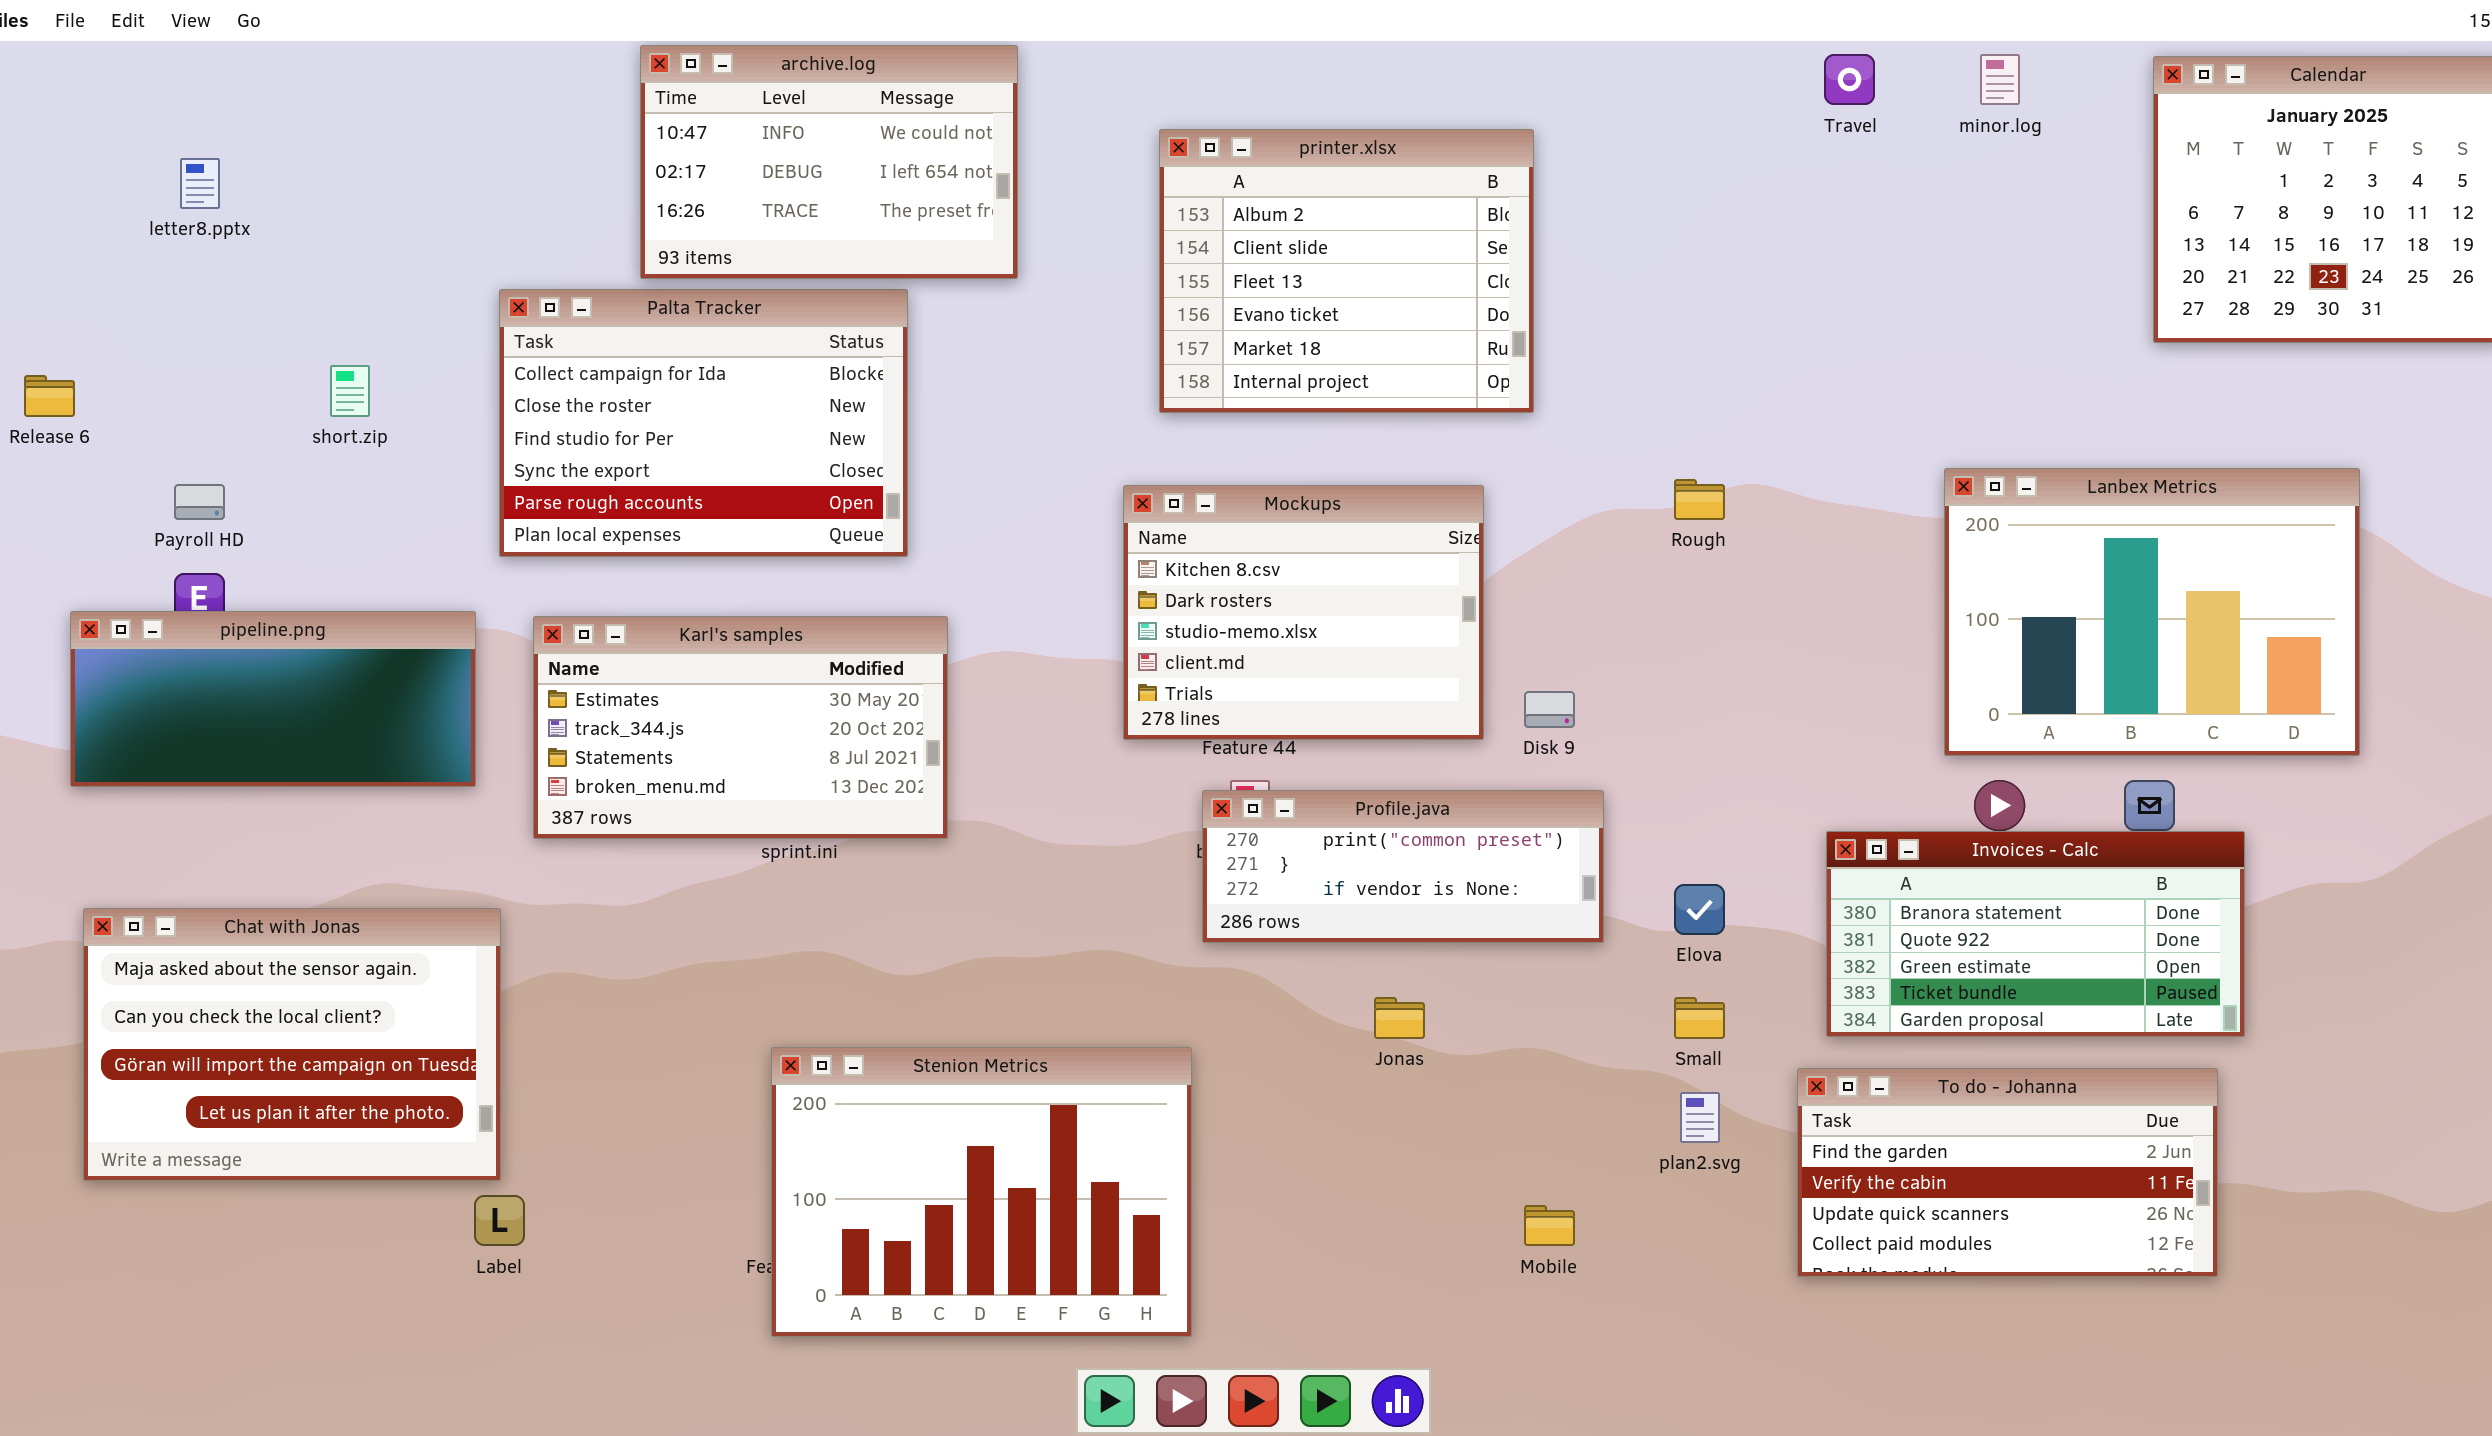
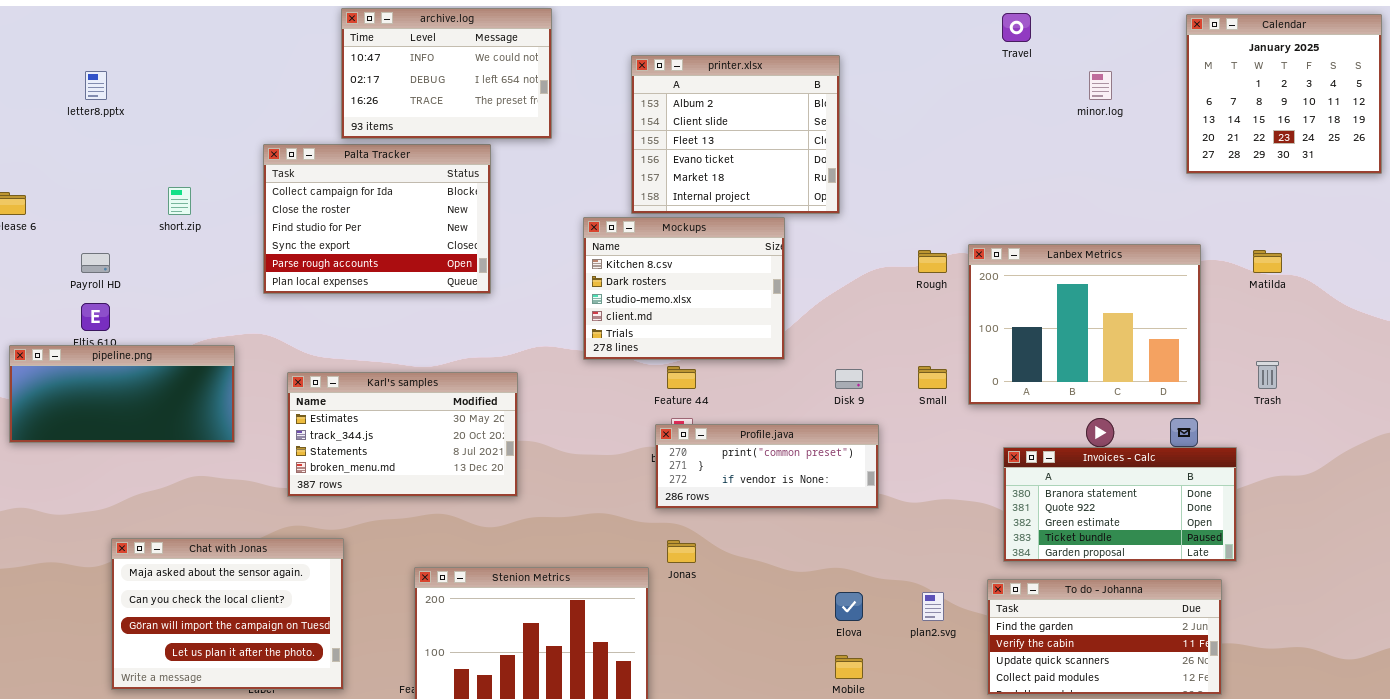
minor.log: [1980,54,2020,105] -> [1089,71,1112,100], moved
Lanbex Metrics: [1944,468,2360,756] -> [968,244,1201,405], moved
Mockups: [1123,485,1484,740] -> [583,217,785,360], moved
pipeline.png: [70,611,476,787] -> [9,345,235,443], moved
Karl's samples: [533,616,948,839] -> [287,372,518,497], moved
Elova: [1674,884,1725,935] -> [835,592,863,621], moved
Chat with Jonas: [83,908,501,1181] -> [111,538,344,690], moved
Jonas: [1374,997,1425,1039] -> [667,540,696,563], moved
Small: [1674,997,1725,1039] -> [918,366,947,389], moved

